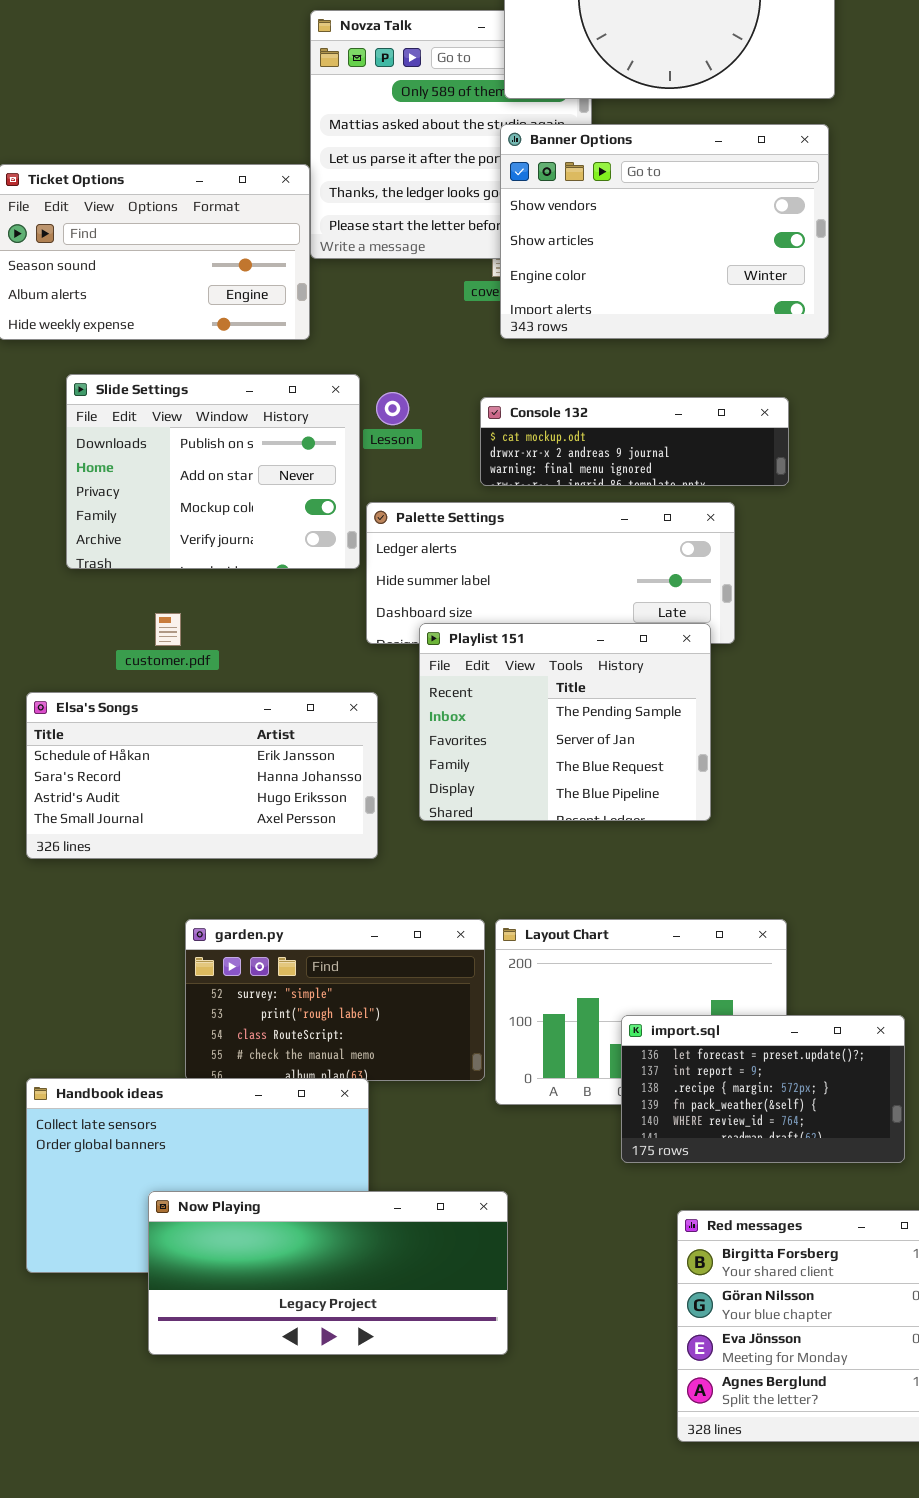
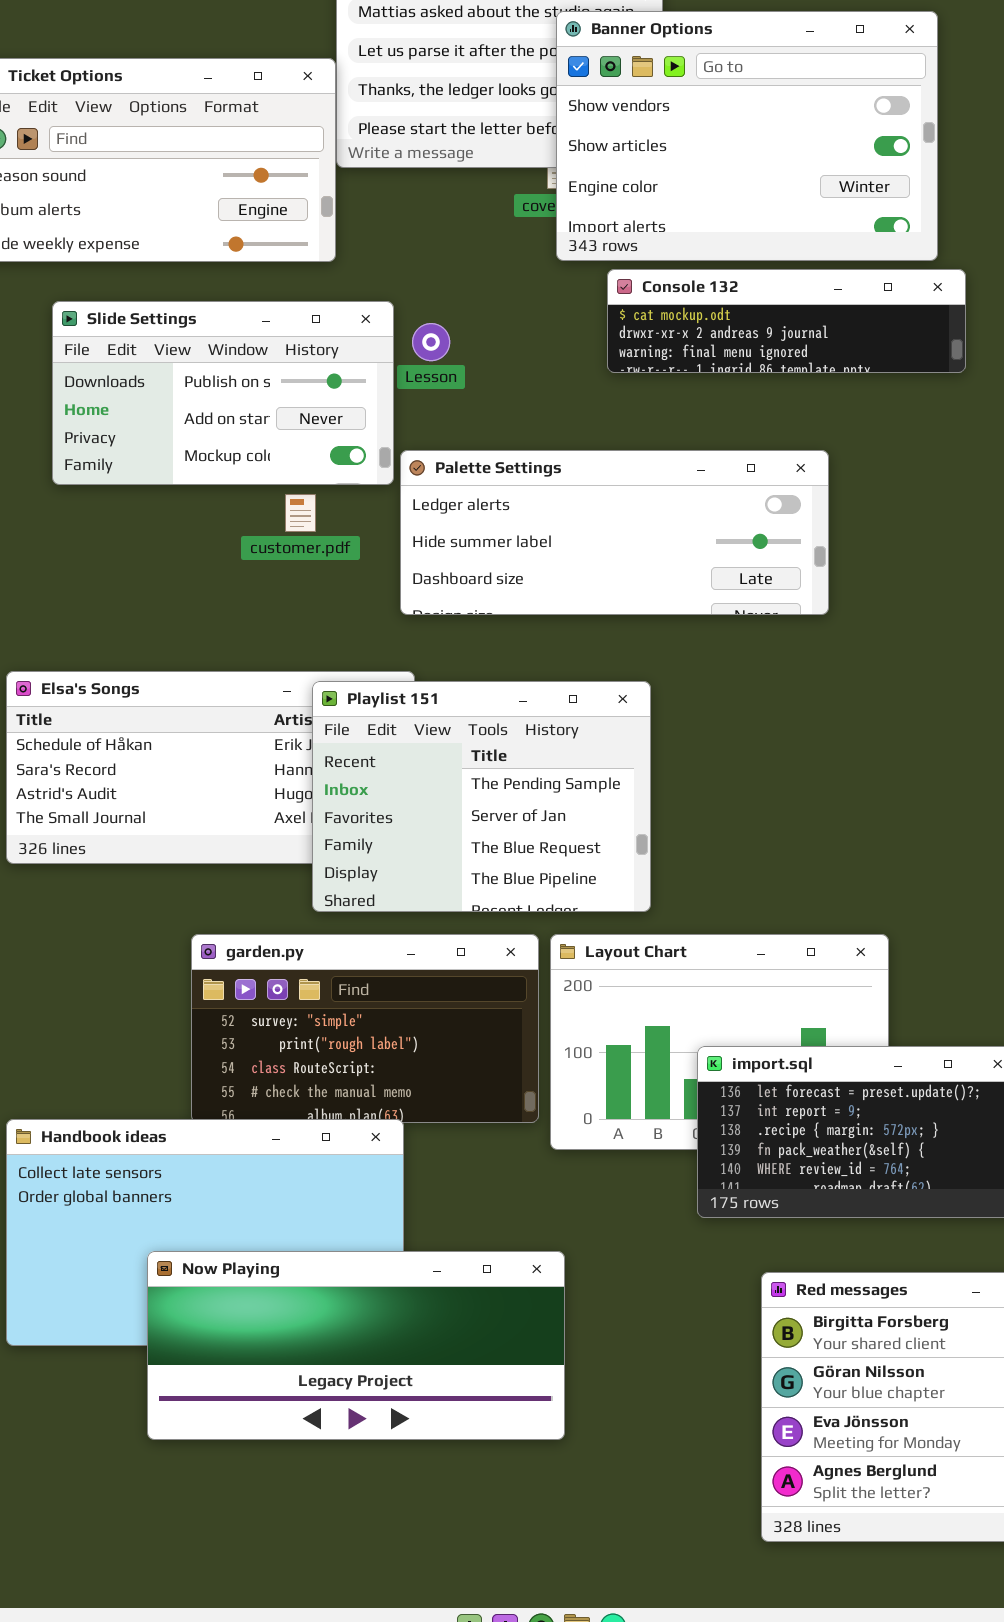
Slide Settings: [66,374,360,569] -> [52,301,394,485], resized
Console 132: [480,397,789,486] -> [607,269,966,373], moved
customer.pdf: [155,613,181,646] -> [285,494,316,532], moved
Playlist 151: [419,623,711,821] -> [312,681,651,912], moved

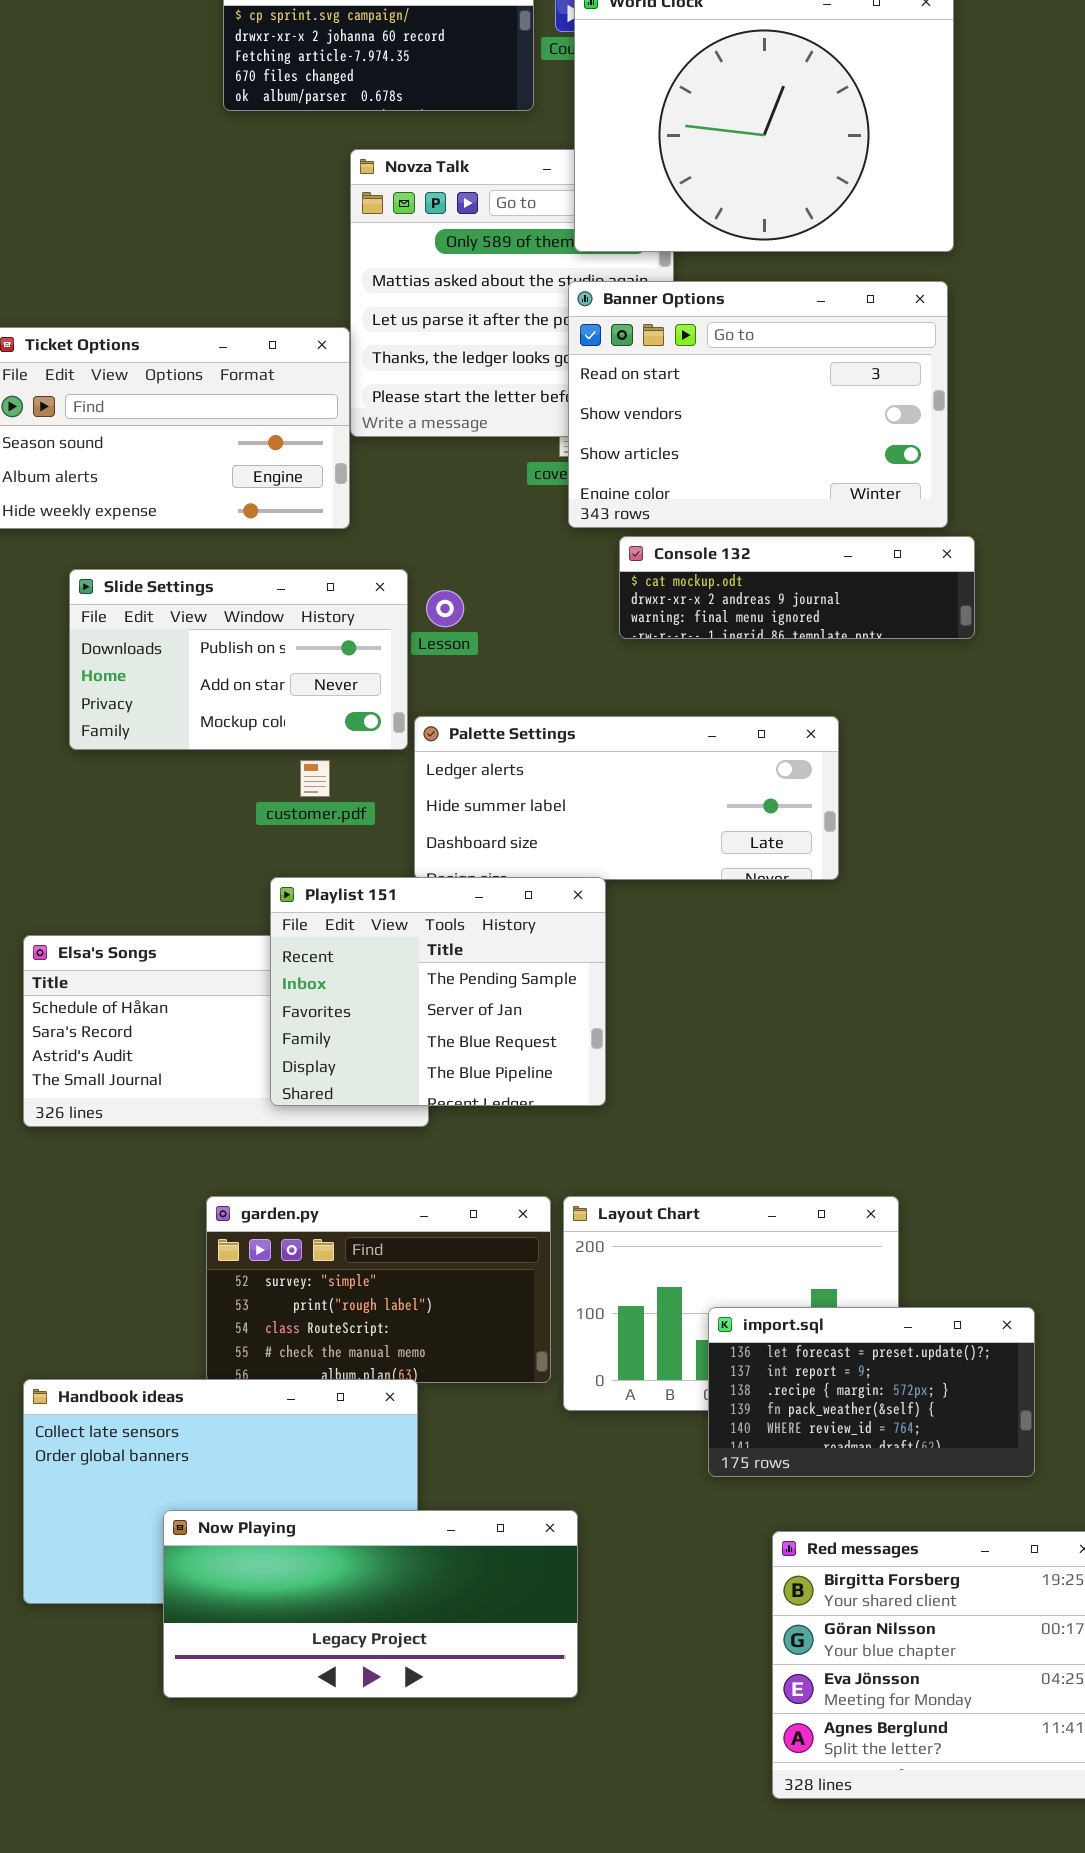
Banner Options: [556,11,938,261] -> [568,281,948,528], scrolled up 1 row
Playlist 151: [312,681,651,912] -> [270,877,606,1106], moved

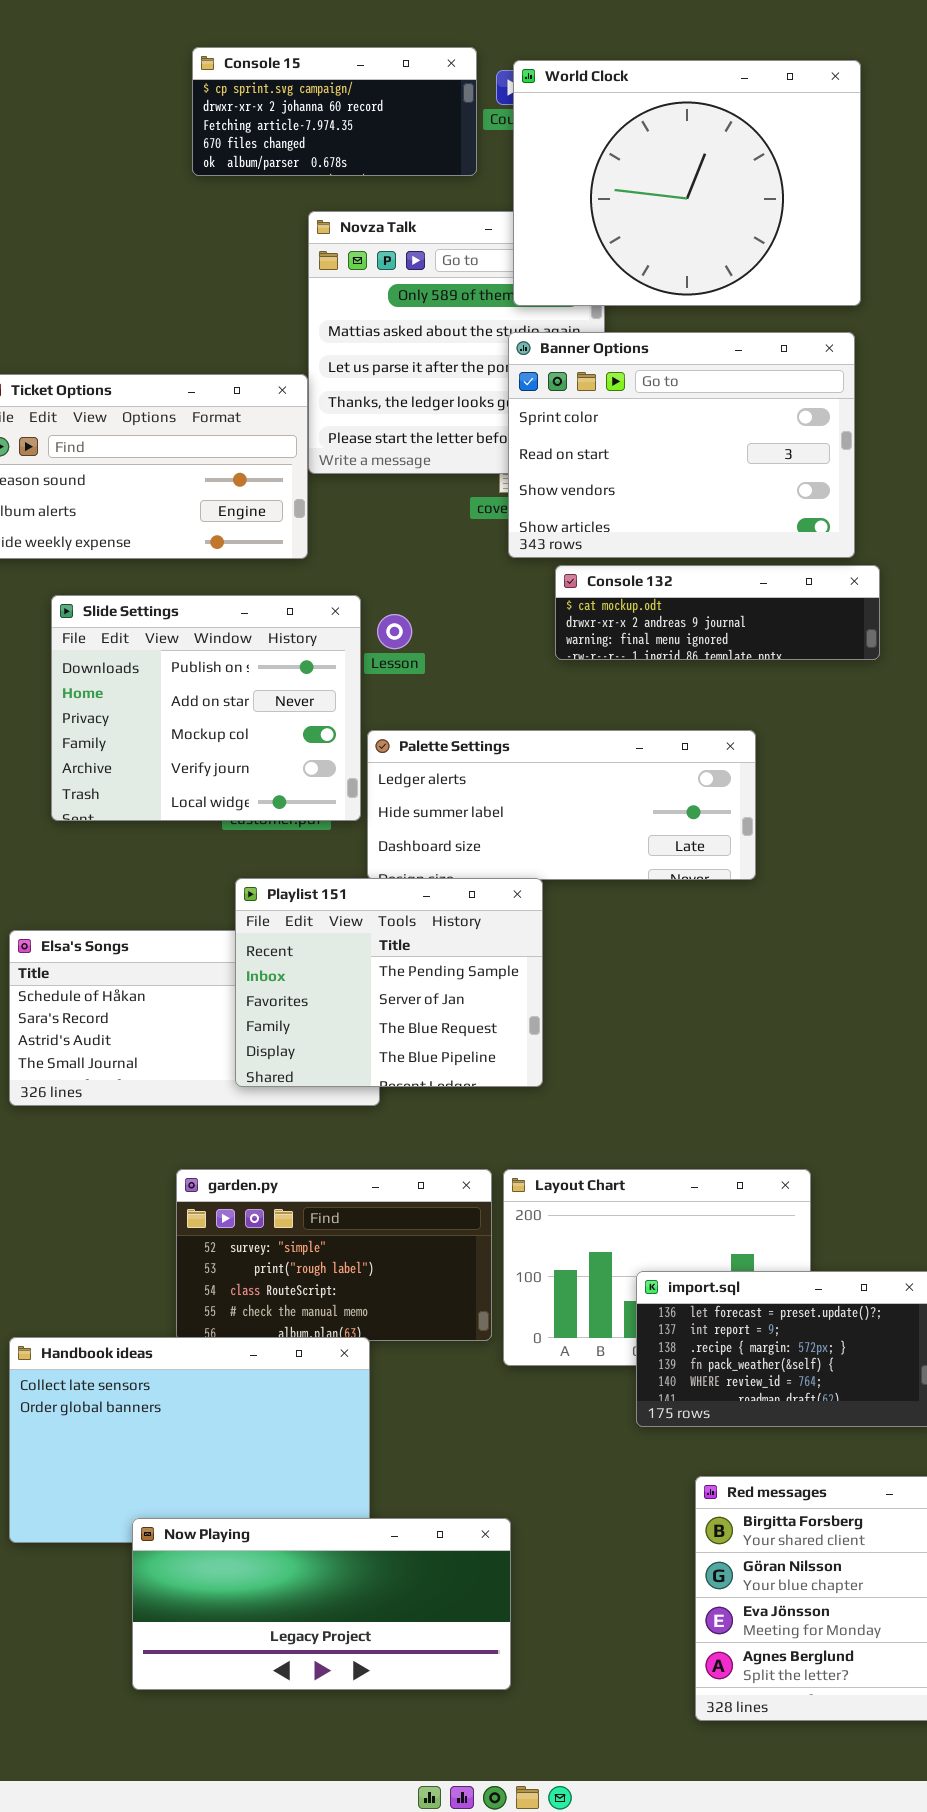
Banner Options: [568,281,948,528] -> [508,332,855,558], scrolled up 1 row
Slide Settings: [69,569,408,750] -> [51,595,361,821], resized
Now Playing: [163,1510,578,1698] -> [132,1518,511,1690], moved

